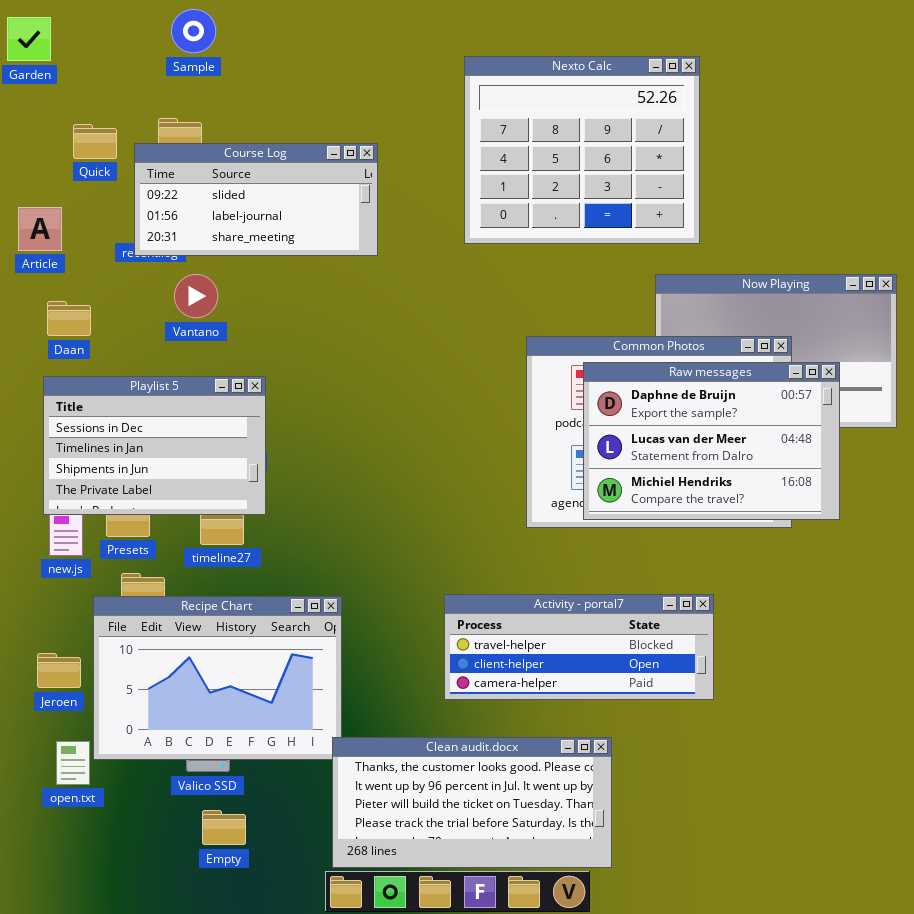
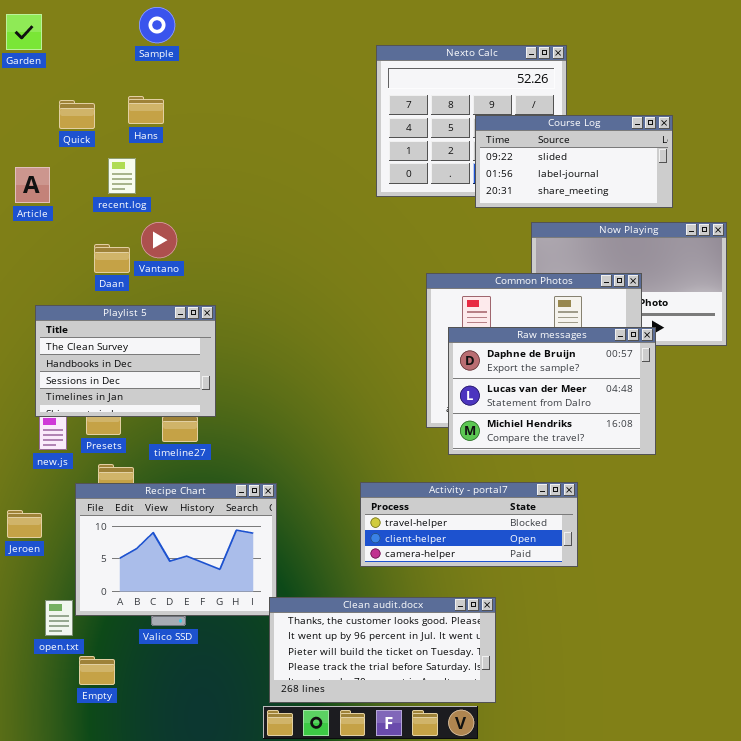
Course Log: [134,143,378,256] -> [475,115,673,208], moved
Daan: [47,301,91,336] -> [94,244,130,273], moved
Raw messages: [583,362,840,520] -> [448,327,656,455], moved
Playlist 5: [43,376,266,515] -> [35,305,216,417], scrolled up 2 rows
Jeroen: [37,653,81,688] -> [7,510,42,538], moved
Empty: [202,810,246,845] -> [79,656,115,685], moved

